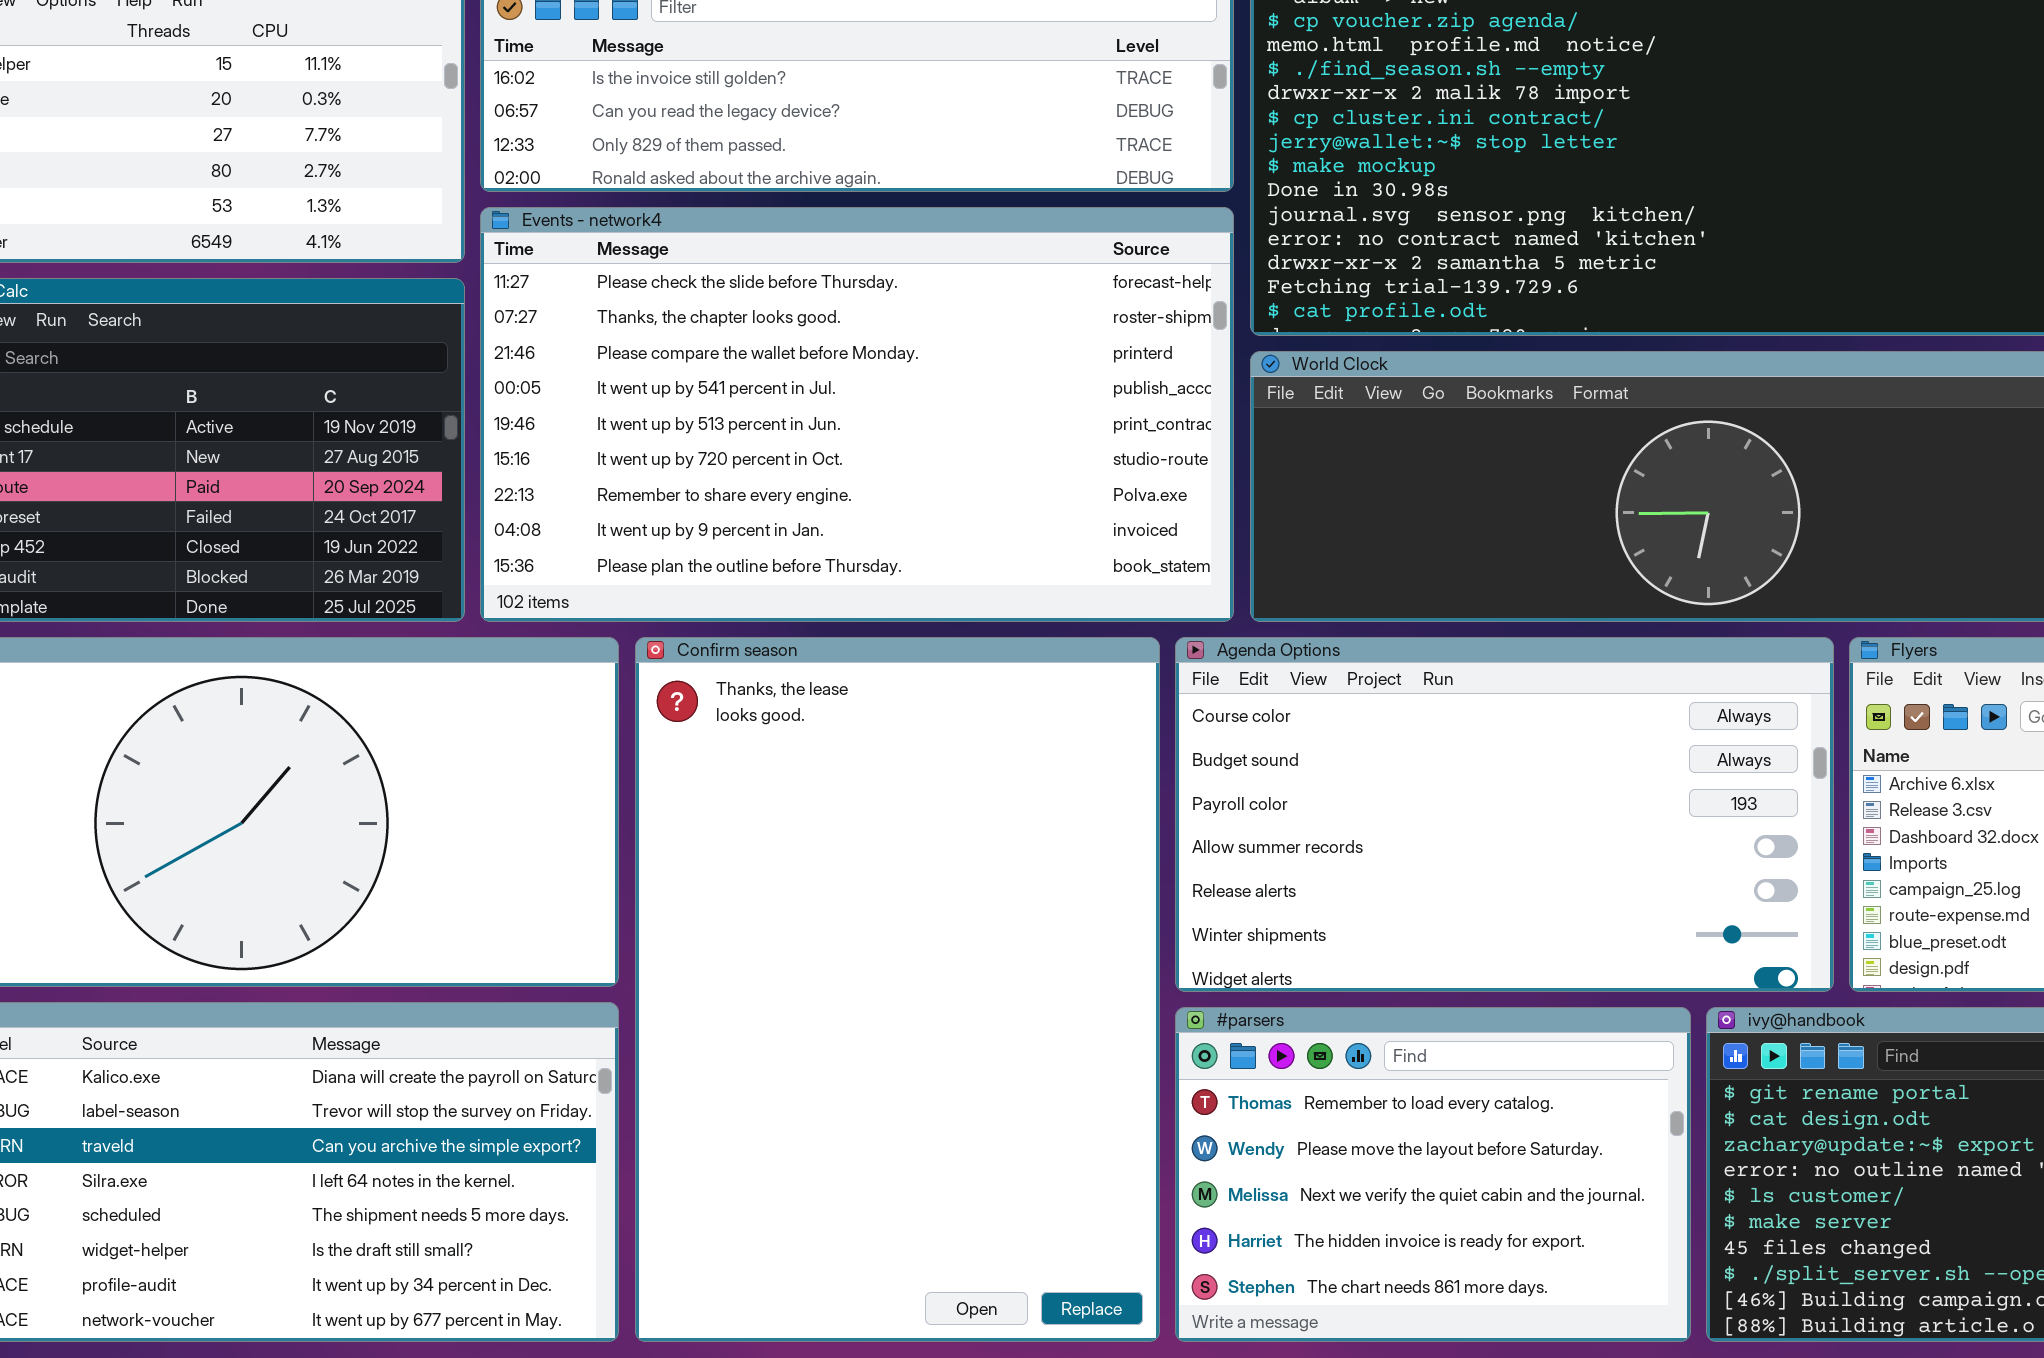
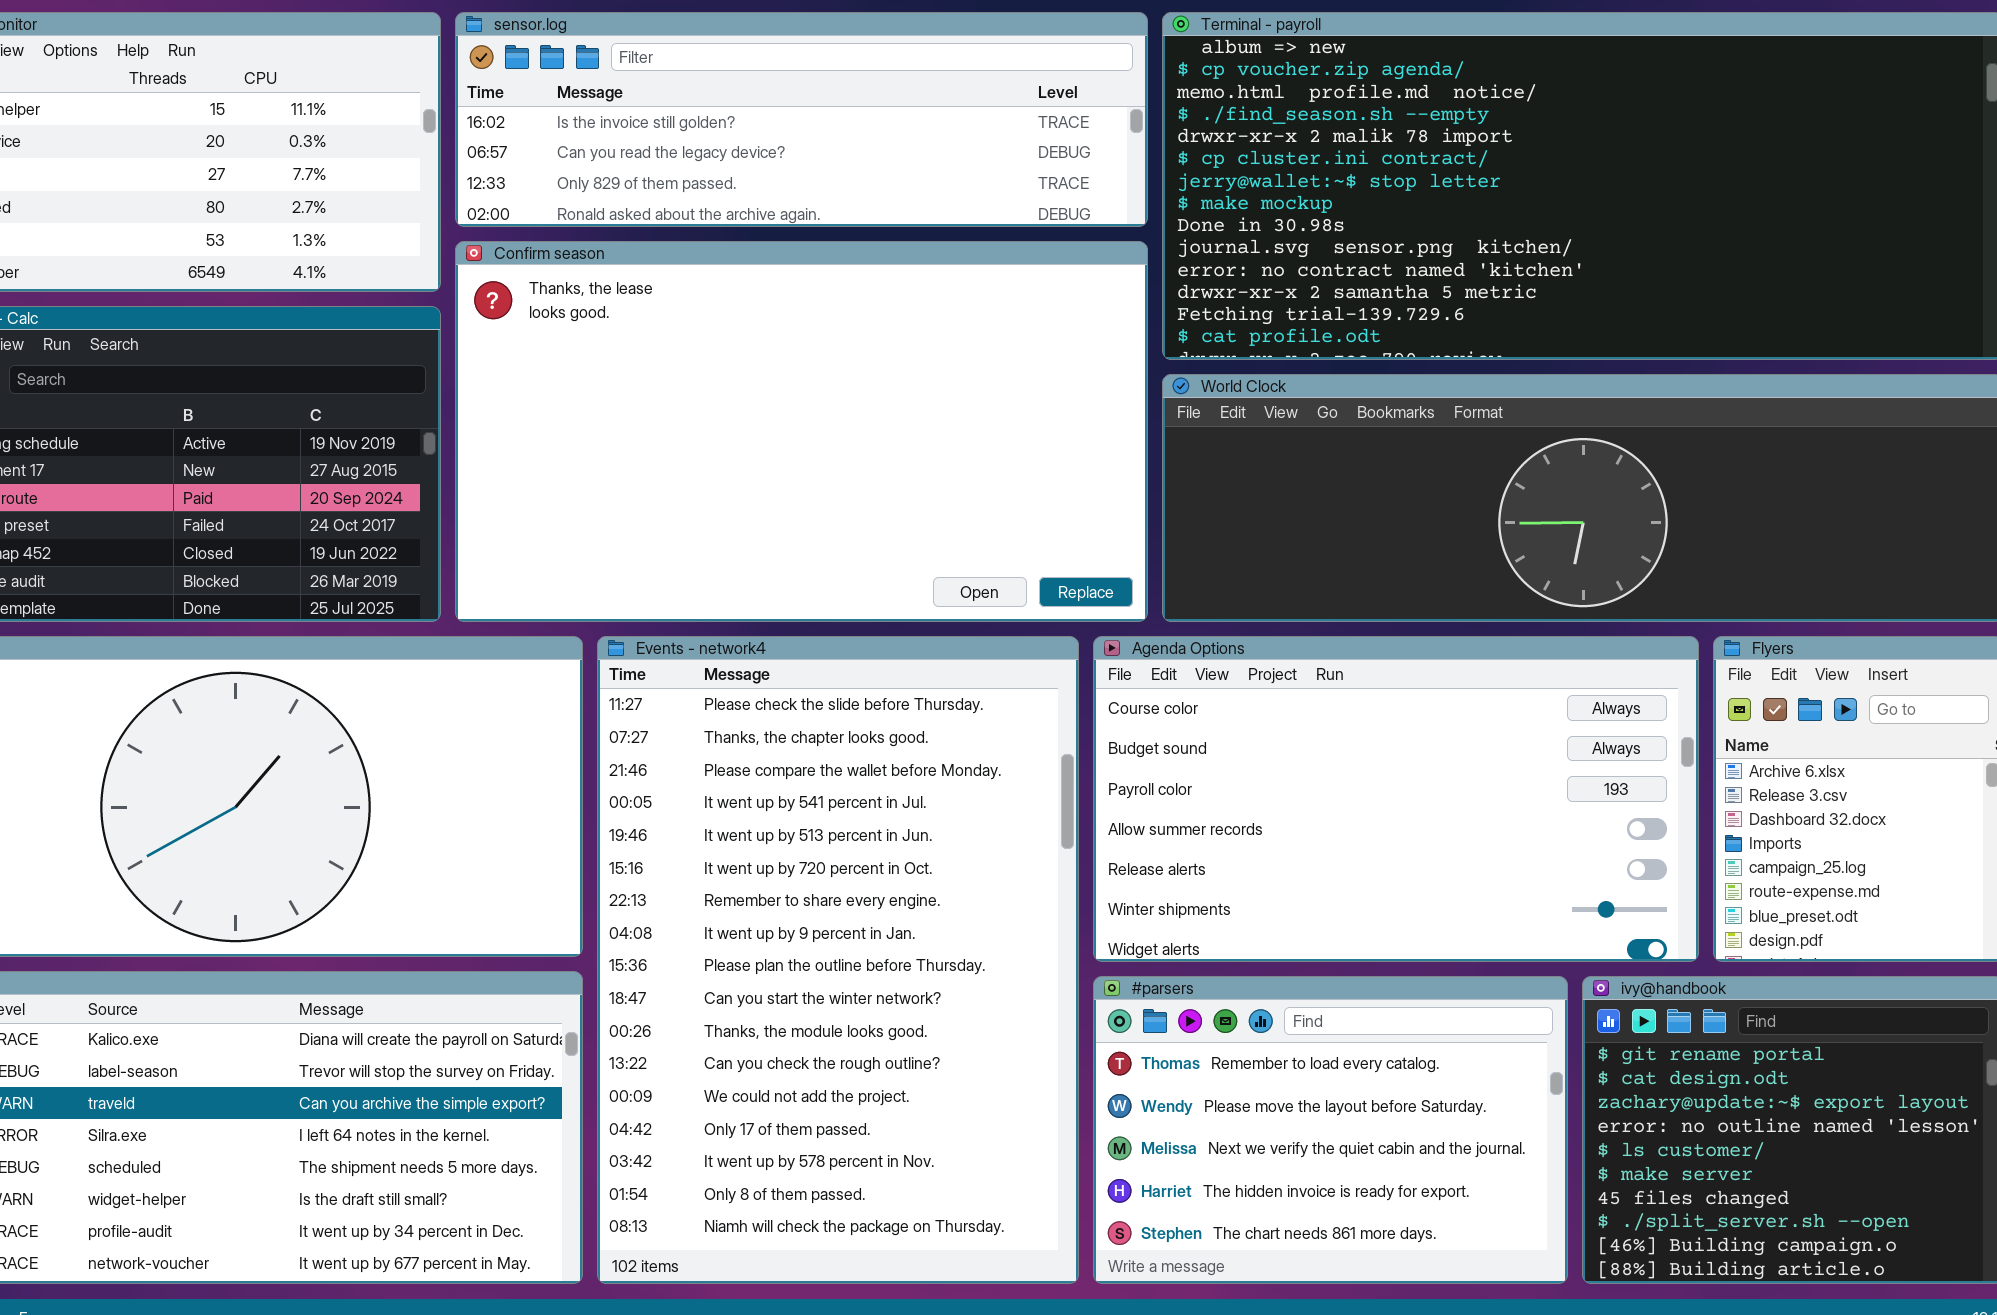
Events - network4: [480,207,1234,622] -> [597,636,1079,1284], moved, resized
Confirm season: [635,637,1160,1342] -> [455,241,1148,622], moved, resized

